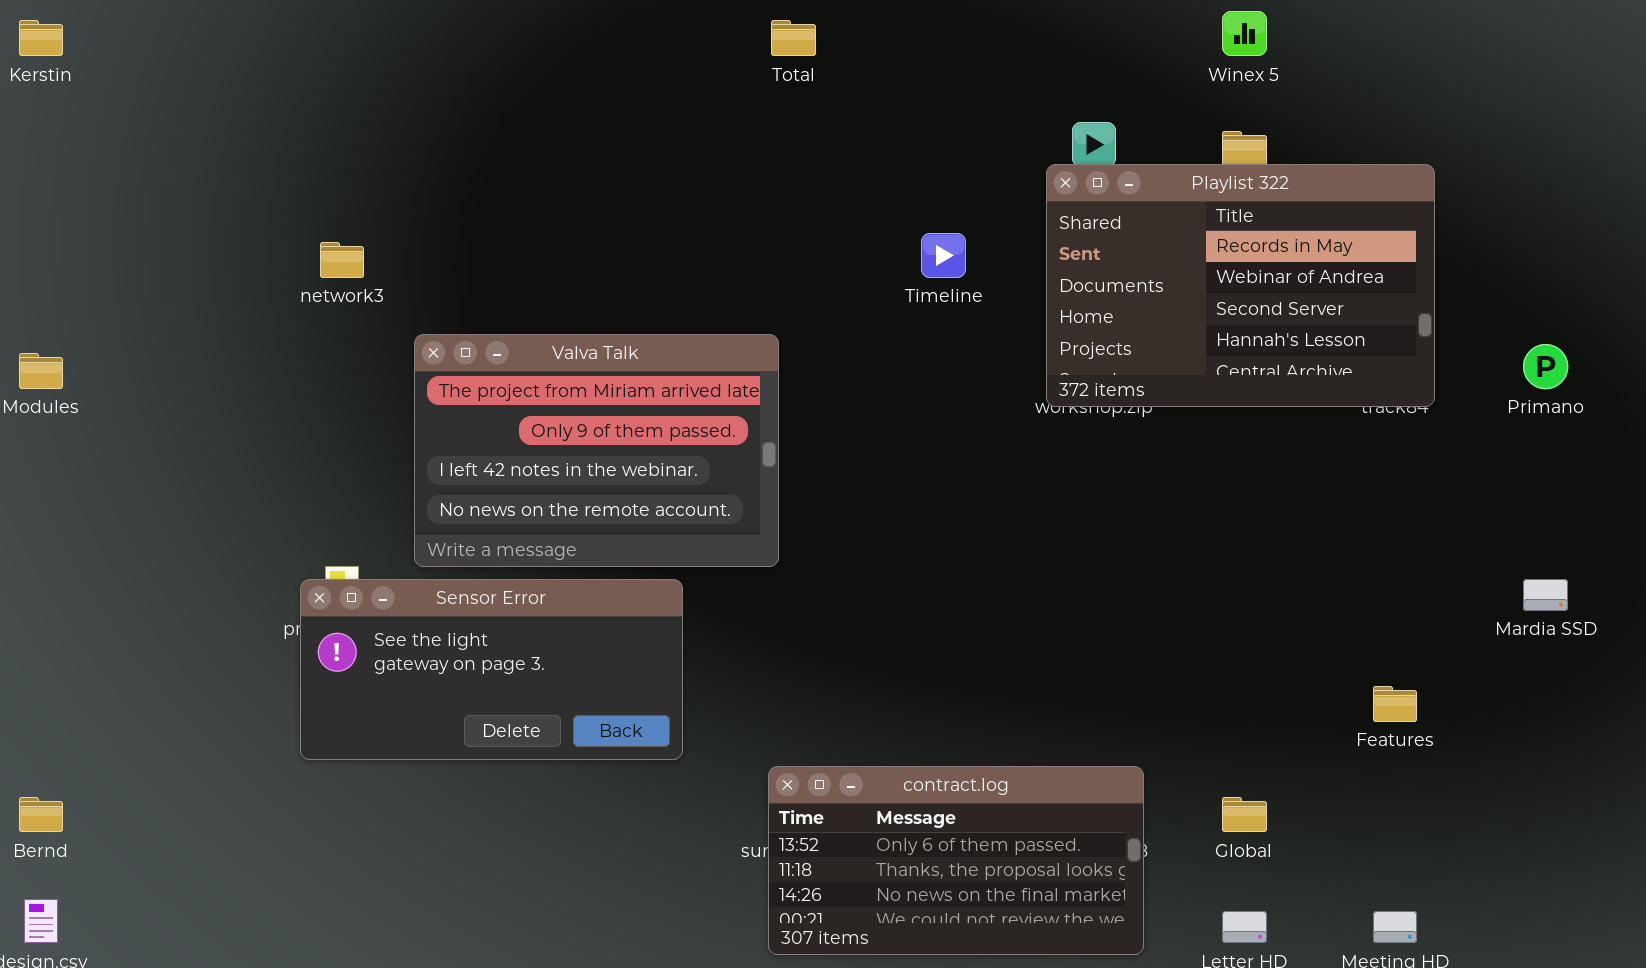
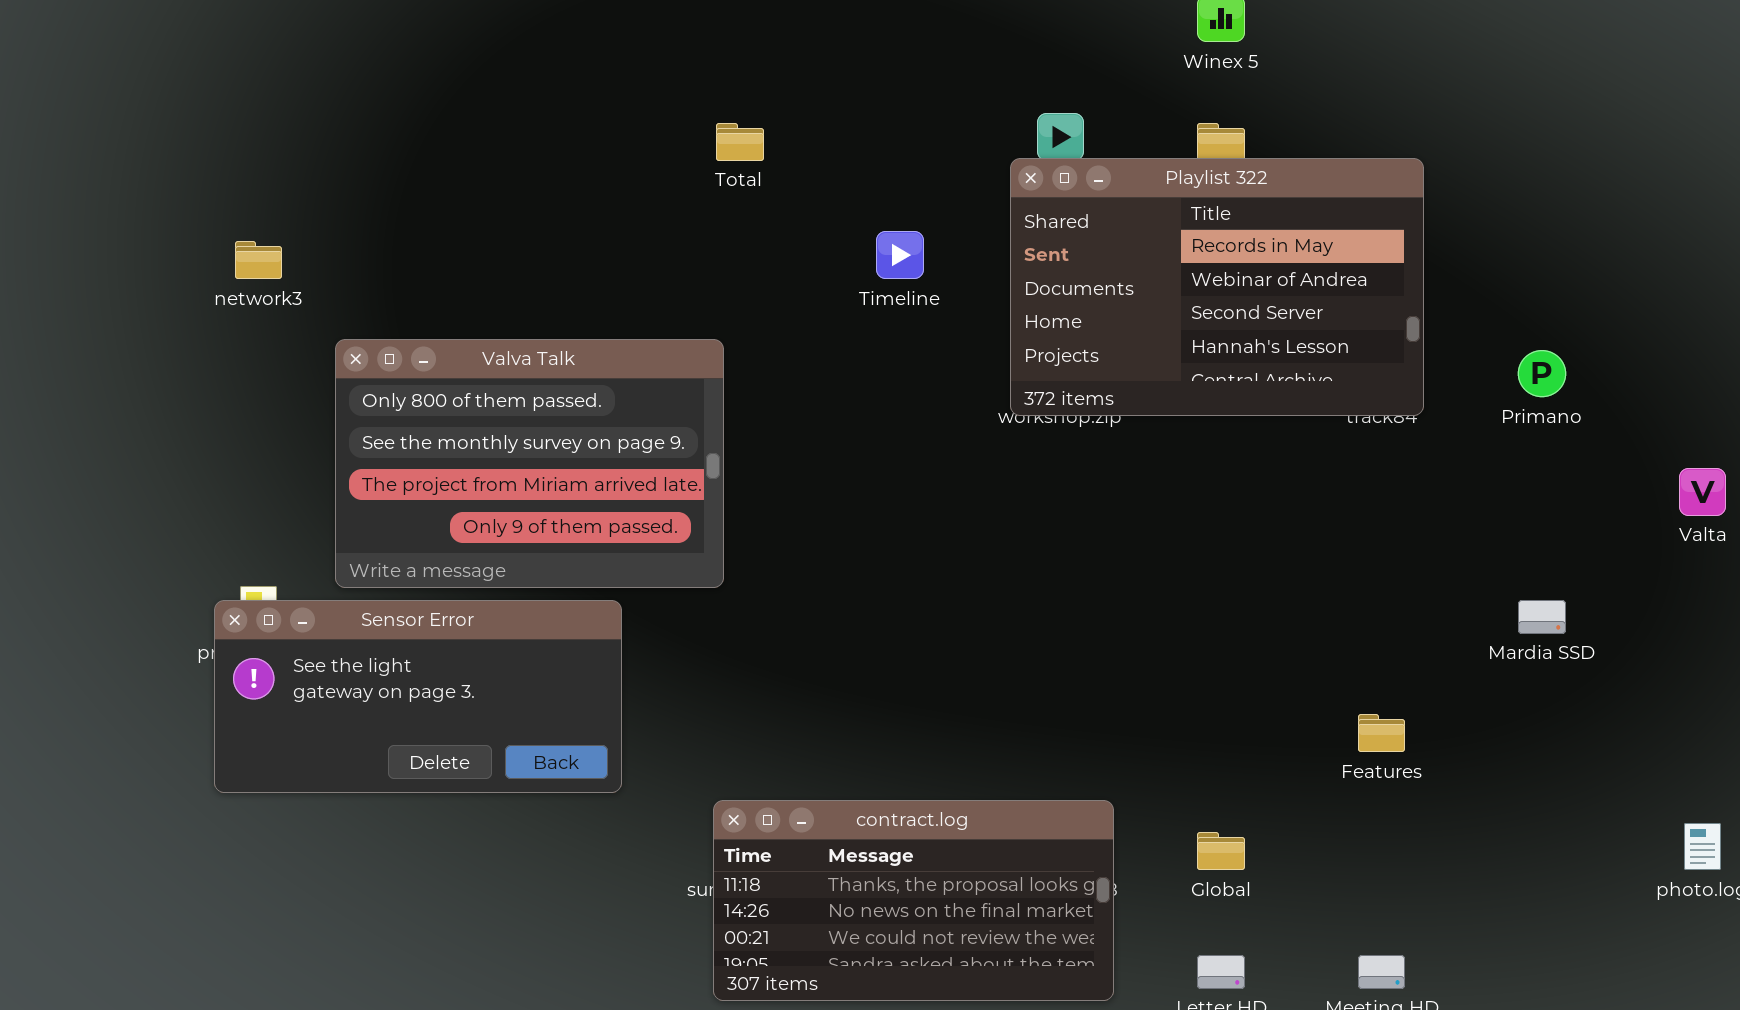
Total: [771,20,816,56] -> [716,123,764,161], moved
Valva Talk: [414,334,779,567] -> [335,339,724,588], scrolled up 2 rows
contract.log: [768,766,1144,955] -> [713,800,1114,1001], scrolled down 1 row

